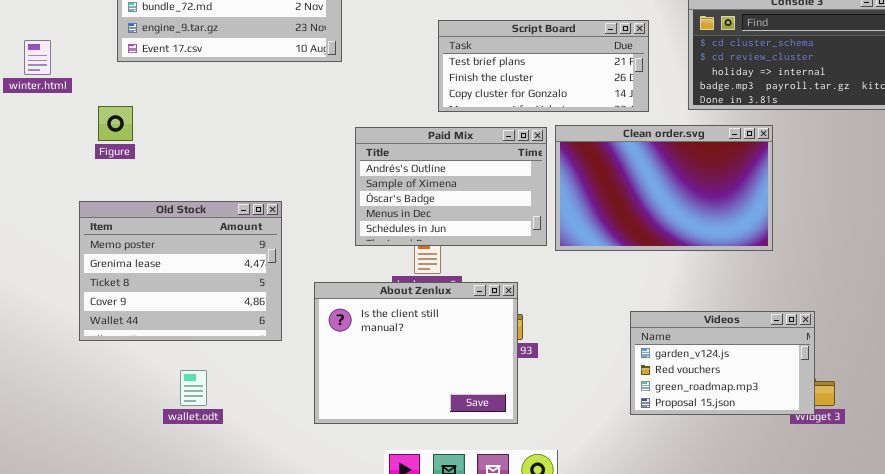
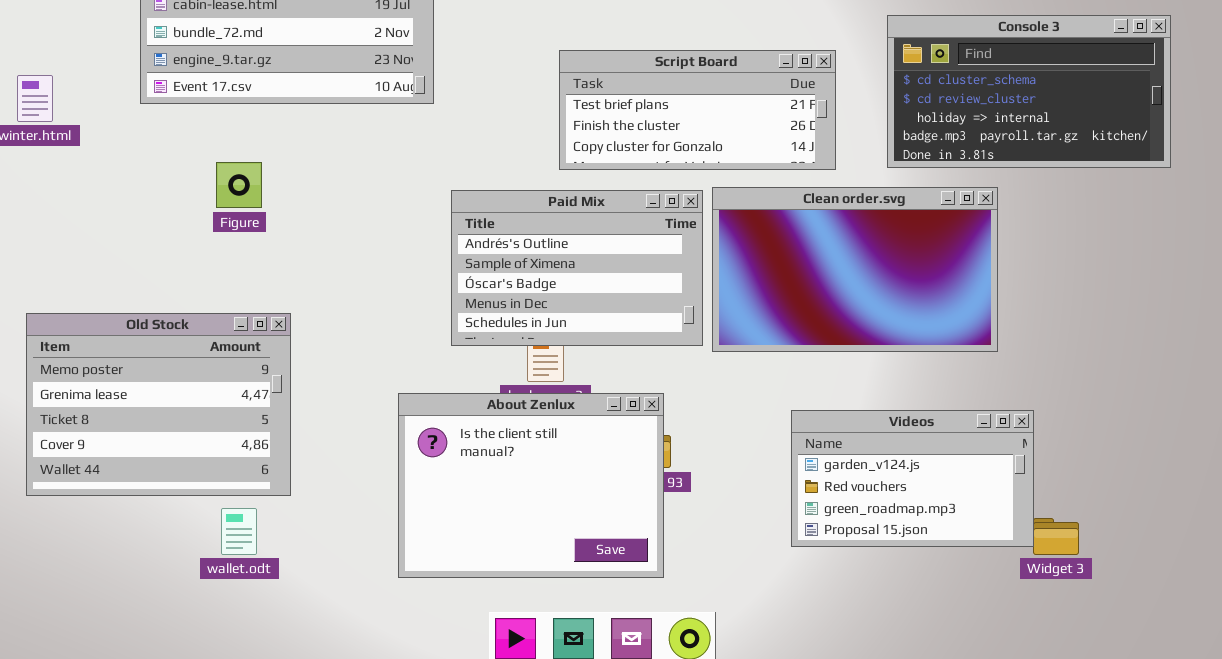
Figure: [98,106,133,141] -> [216,162,262,208], moved
Old Stock: [79,201,282,341] -> [26,313,291,496], moved
Videos: [630,311,815,415] -> [791,410,1034,547], moved

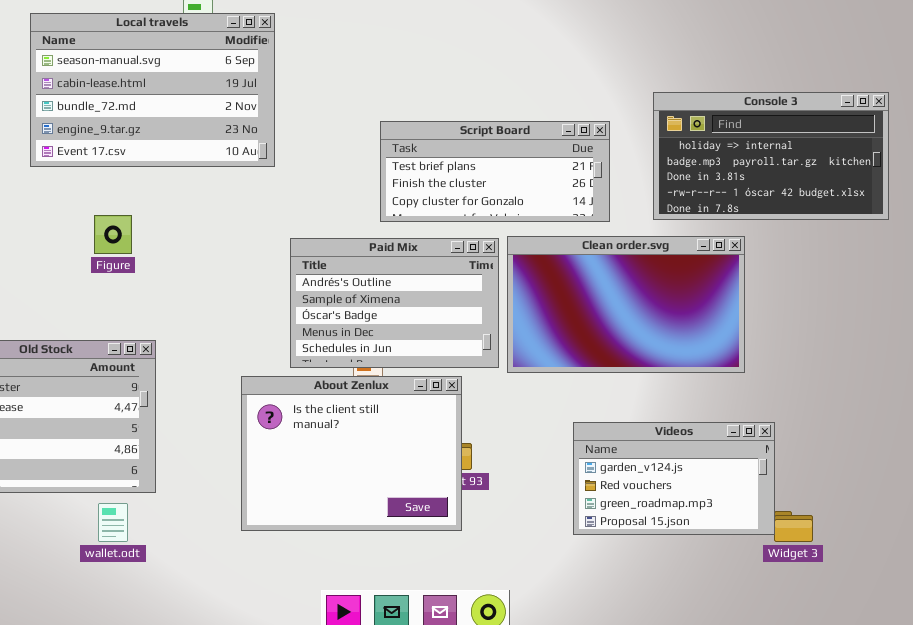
Console 3: [887,15,1171,168] -> [653,92,889,220], scrolled down 2 rows
About Zenlux: [398,393,664,578] -> [241,376,462,531], moved

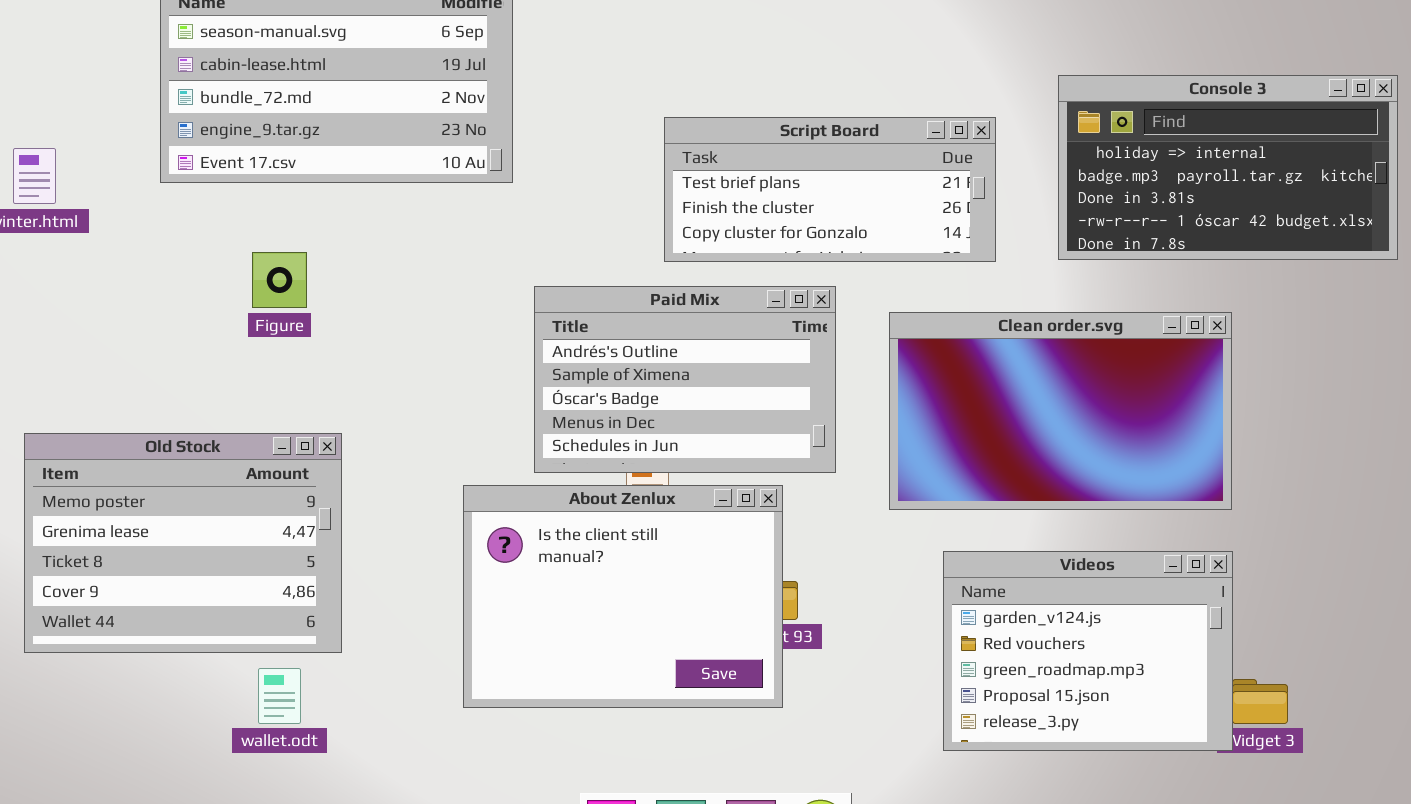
Clean order.svg: [507,236,745,373] -> [889,312,1232,510], moved
Videos: [573,422,775,535] -> [943,551,1233,751], resized

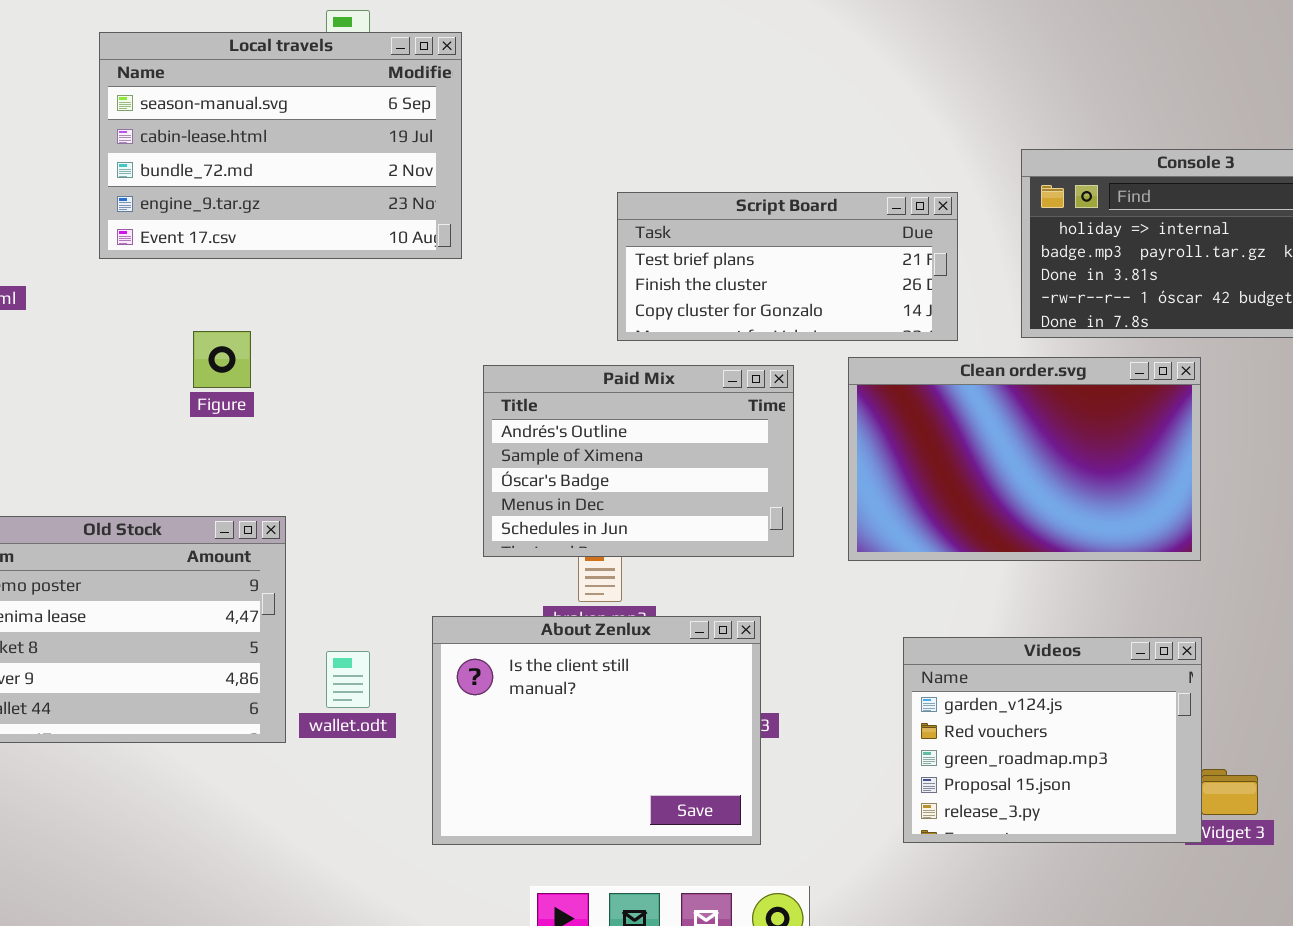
Clean order.svg: [889,312,1232,510] -> [848,357,1201,561], moved
About Zenlux: [463,485,783,708] -> [432,616,761,845], moved
wallet.odt: [258,668,301,724] -> [326,651,370,708], moved

